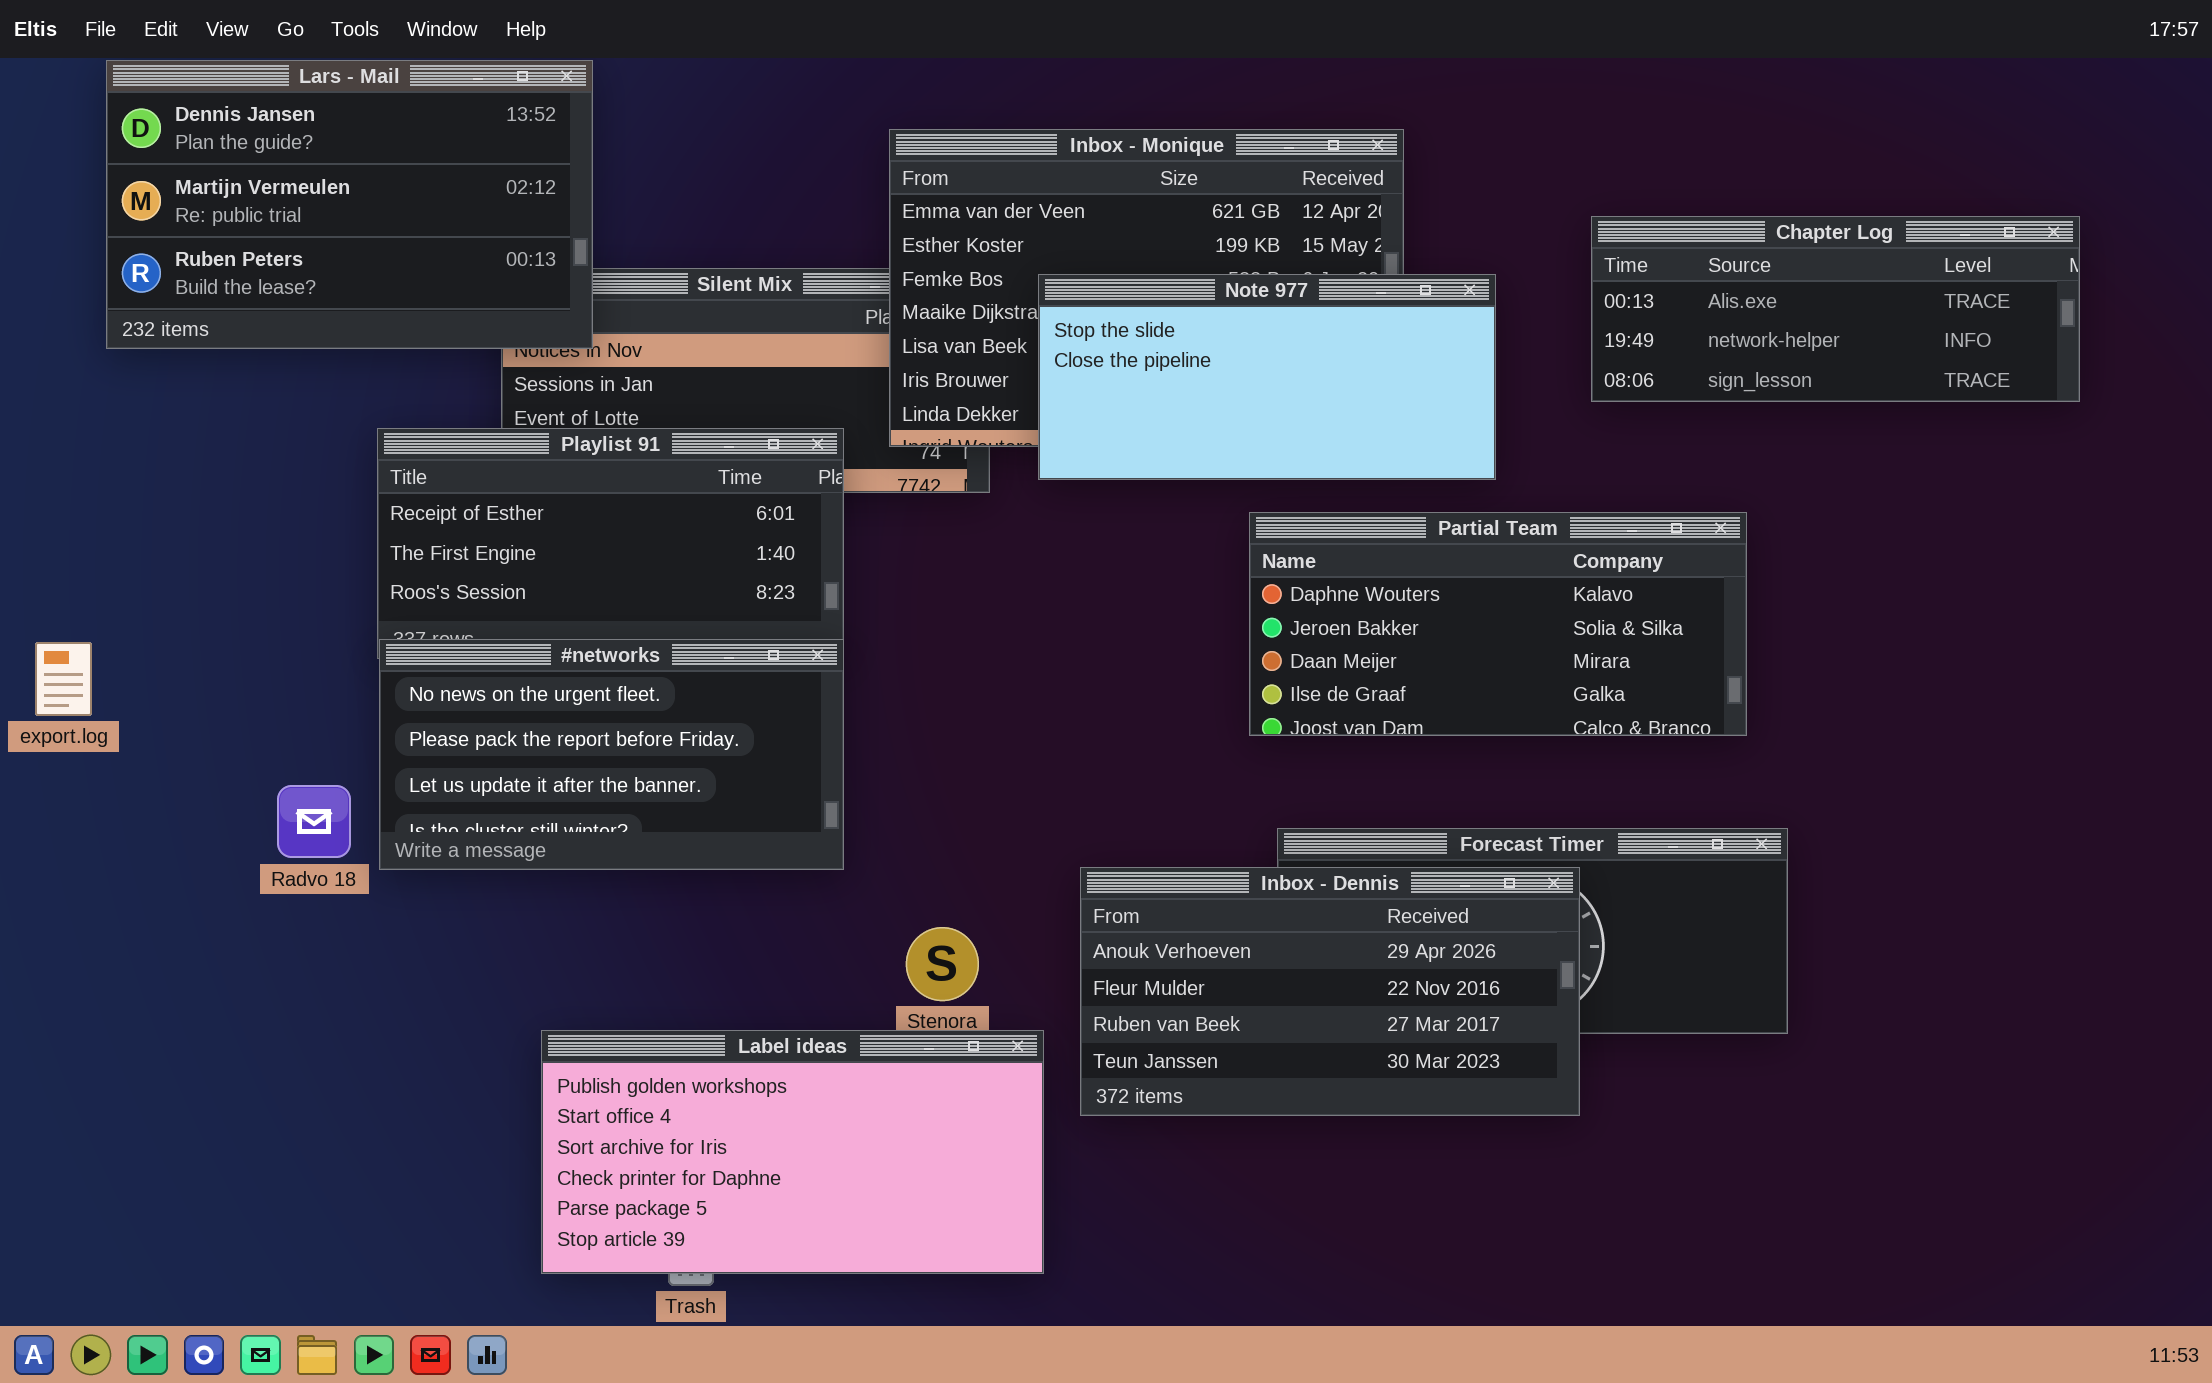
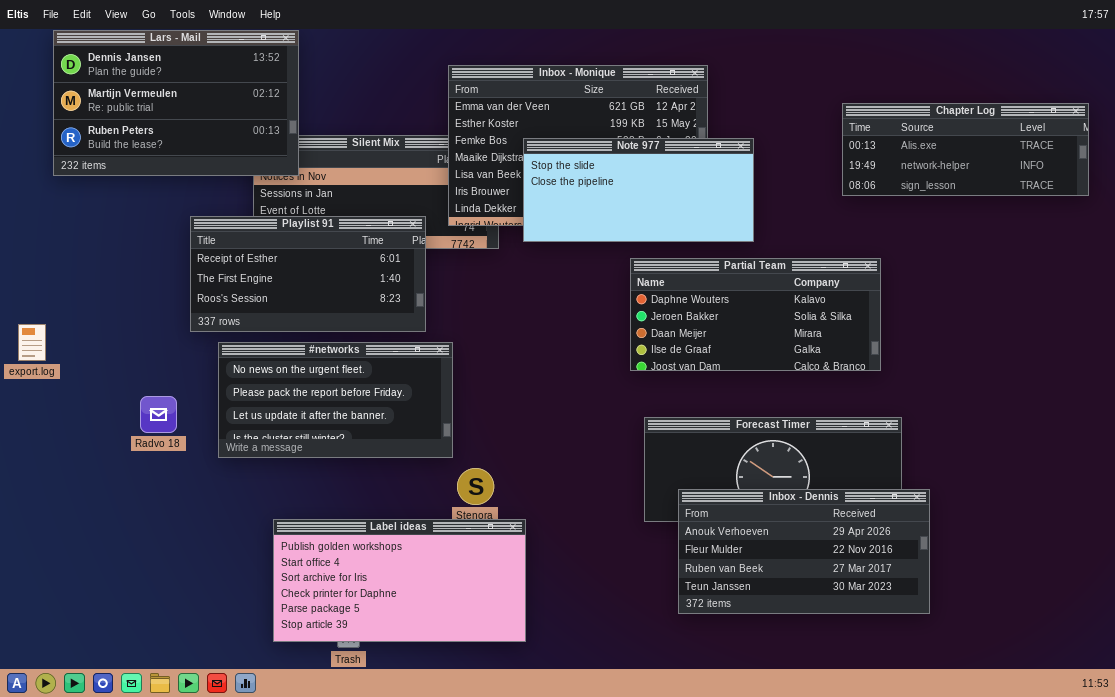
Chapter Log: [1591,216,2080,402] -> [842,103,1089,196], moved
#networks: [379,639,844,870] -> [218,342,453,458], moved
Inbox - Dennis: [1080,867,1580,1116] -> [678,489,930,614], moved

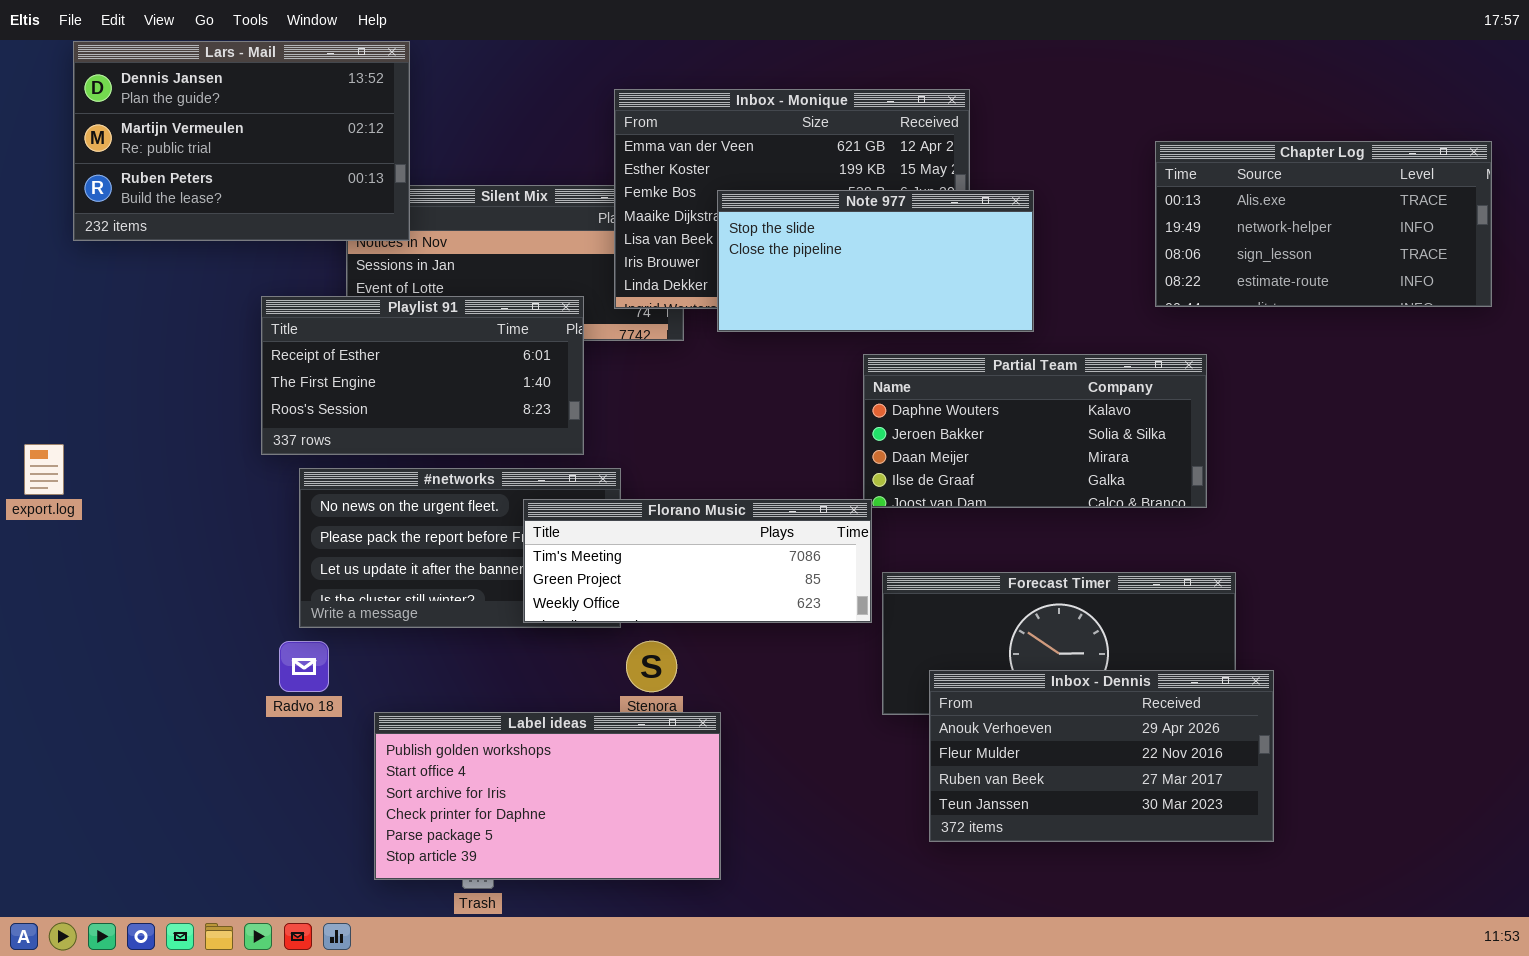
Chapter Log: [842,103,1089,196] -> [1155,141,1492,307], resized
Florano Music: none -> [523,499,872,623], opened
Radvo 18: [140,396,177,433] -> [279,641,329,692], moved

